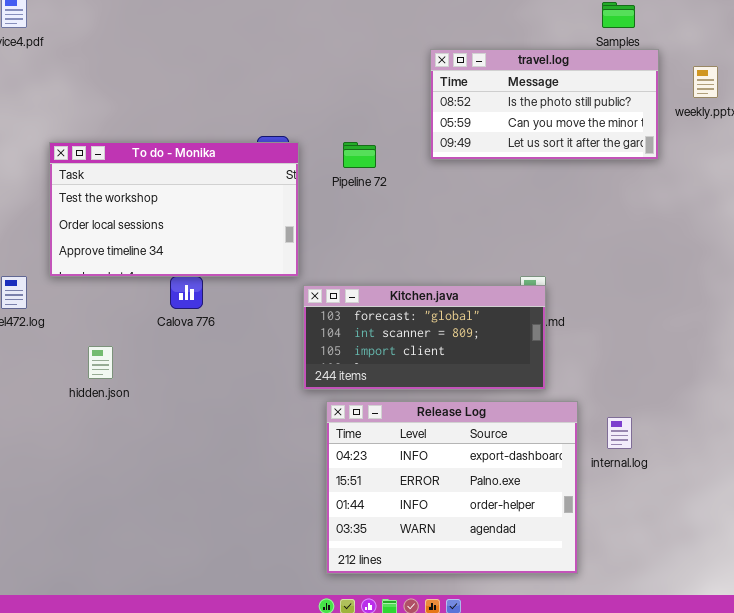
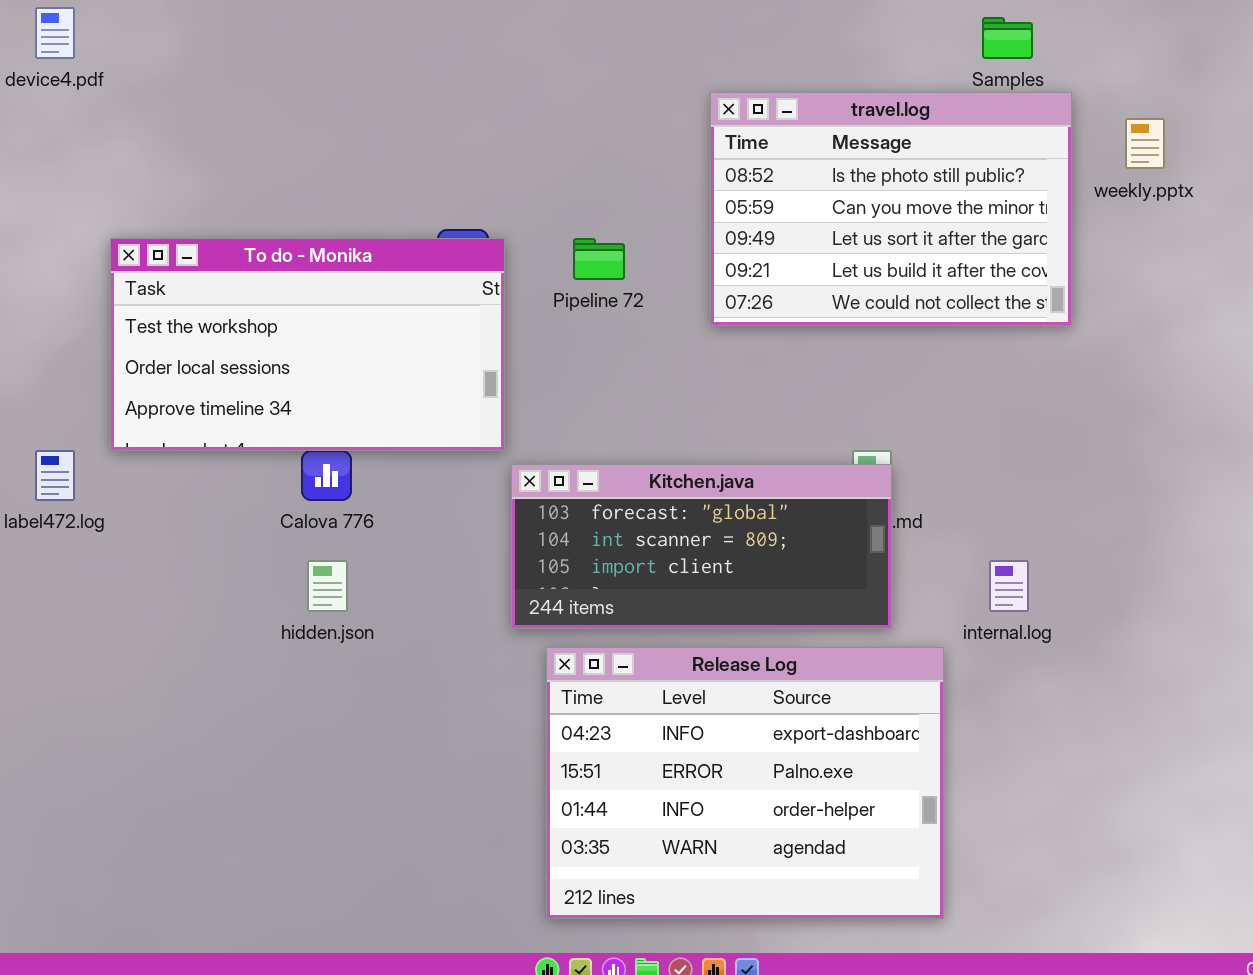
travel.log: [430,49,659,160] -> [710,92,1072,326], resized
hidden.json: [88,346,113,379] -> [307,560,348,612], moved
internal.log: [607,417,632,449] -> [989,560,1029,612], moved

